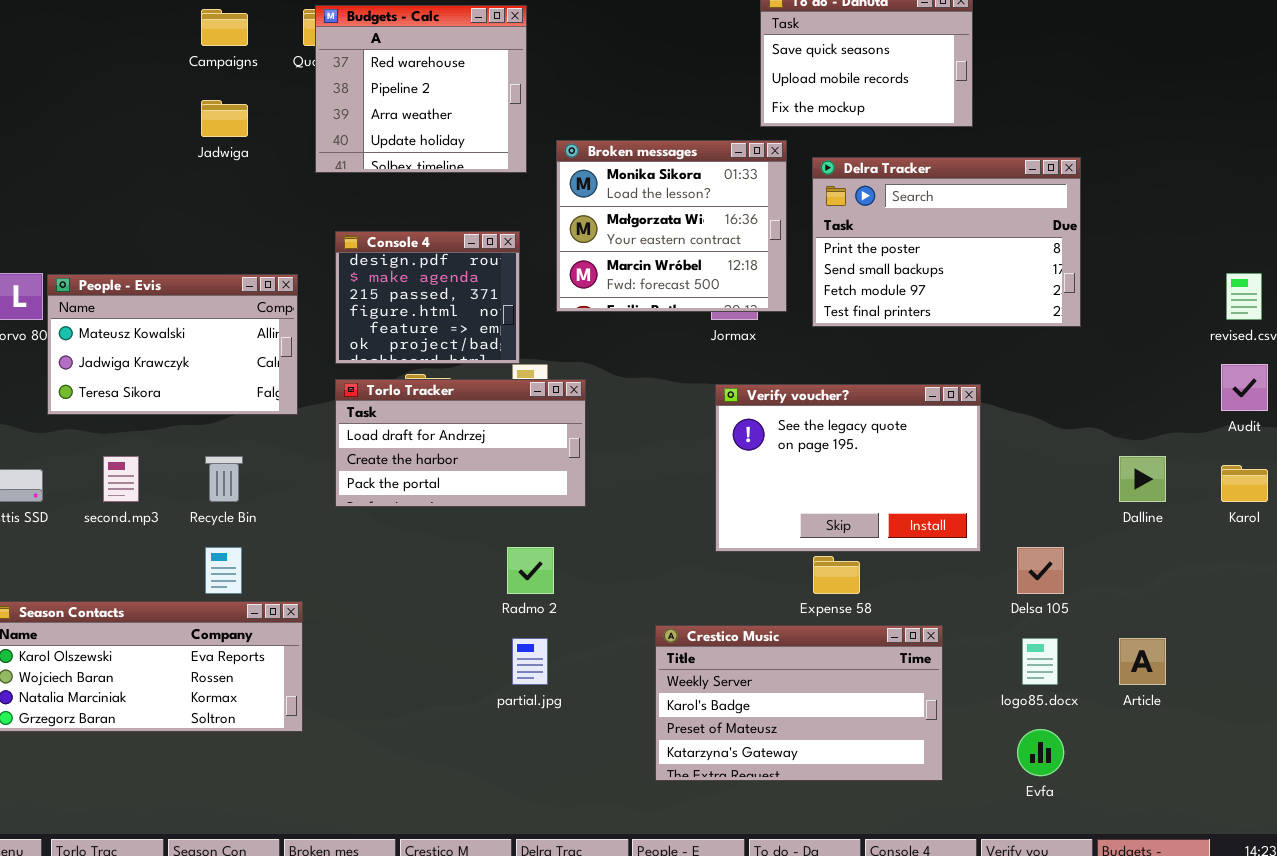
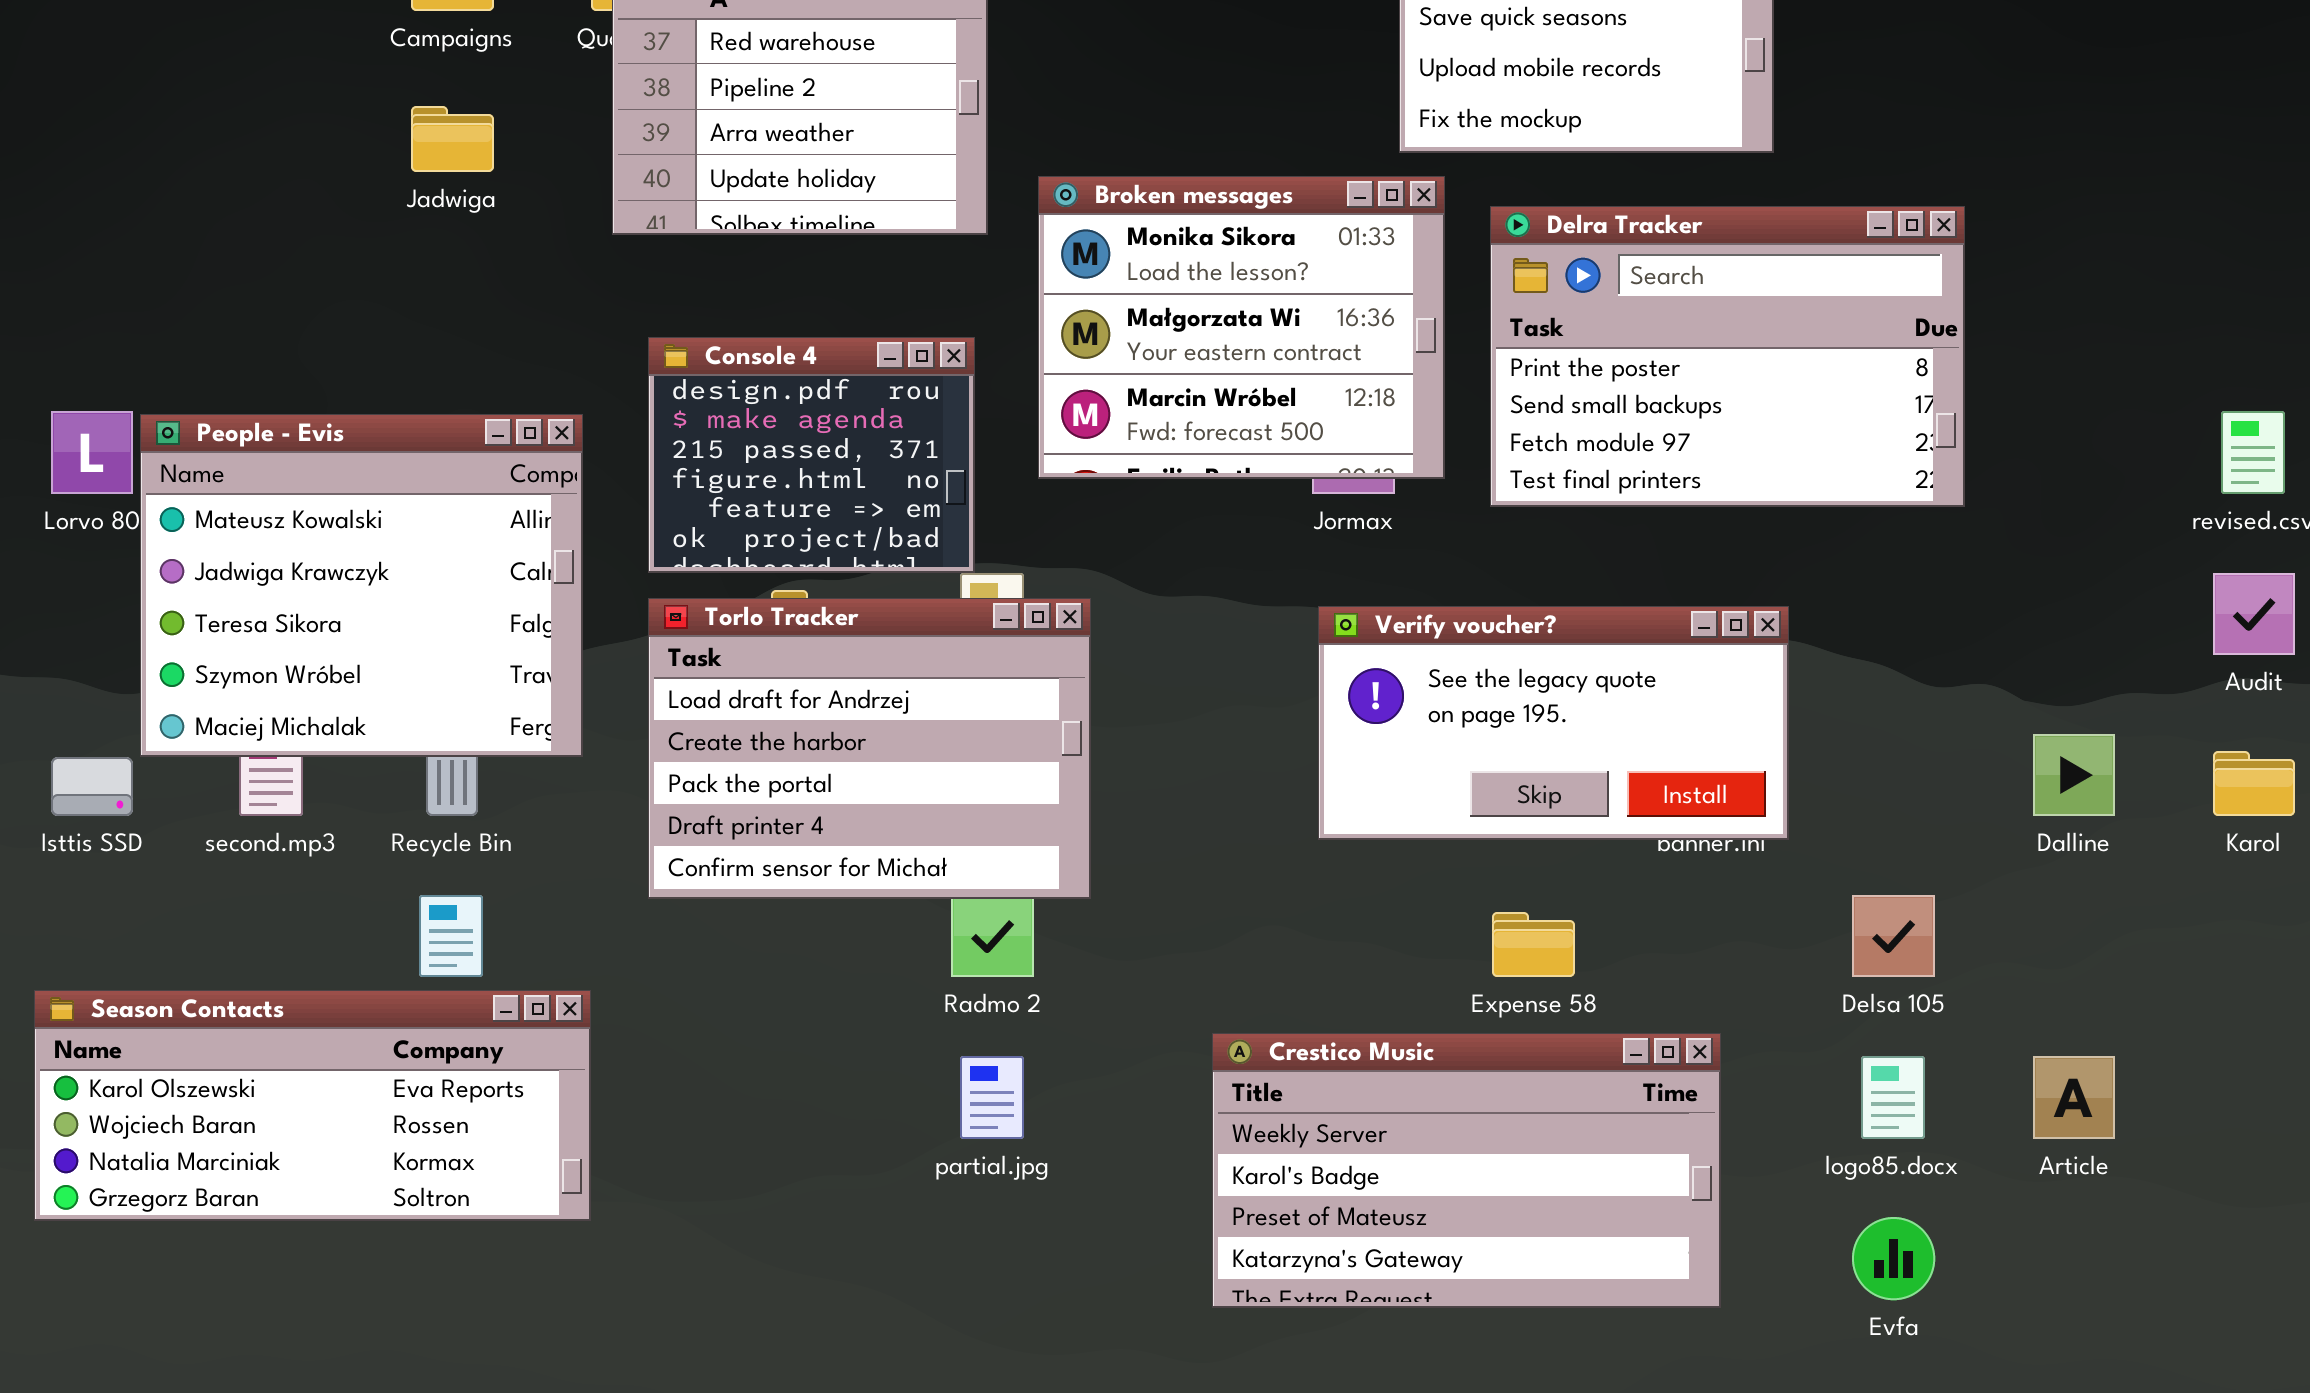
People - Evis: [47,274,298,415] -> [140,414,583,757], resized
Torlo Tracker: [335,379,586,507] -> [648,598,1091,899], resized
Verify voucher?: [715,384,981,552] -> [1318,606,1789,840], resized

